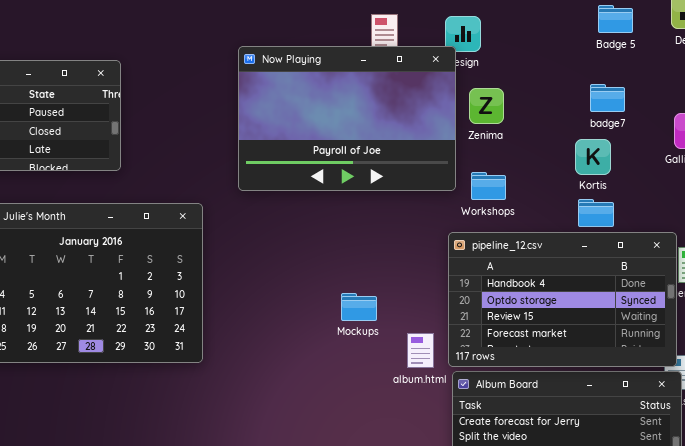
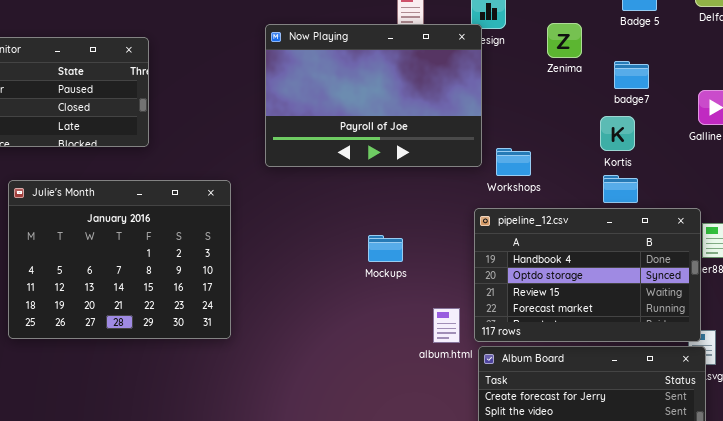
Zenima: [469,88,504,124] -> [547,23,582,58], moved
Mockups: [341,293,377,321] -> [368,235,403,262], moved

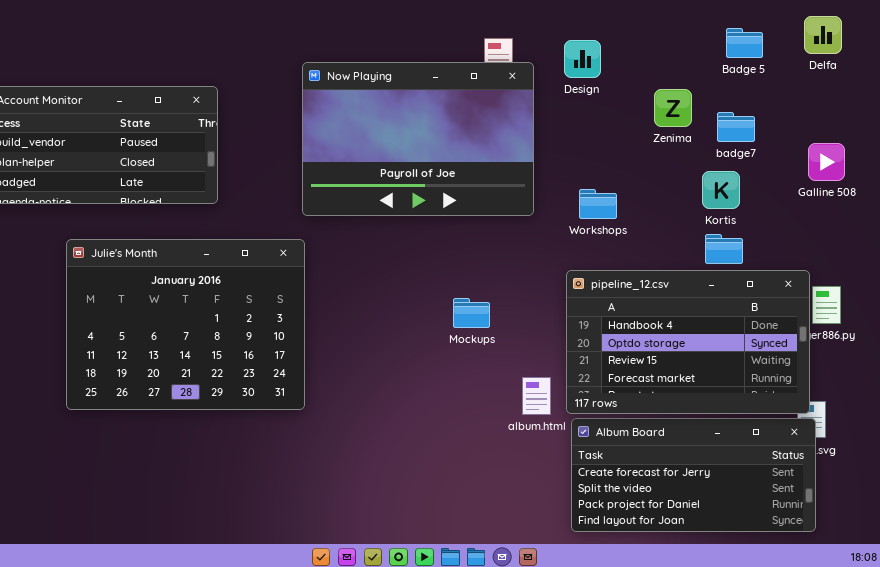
Zenima: [547,23,582,58] -> [654,89,692,127], moved
Now Playing: [265,24,482,167] -> [302,62,534,216], moved
Workshops: [496,148,531,176] -> [579,189,617,219], moved

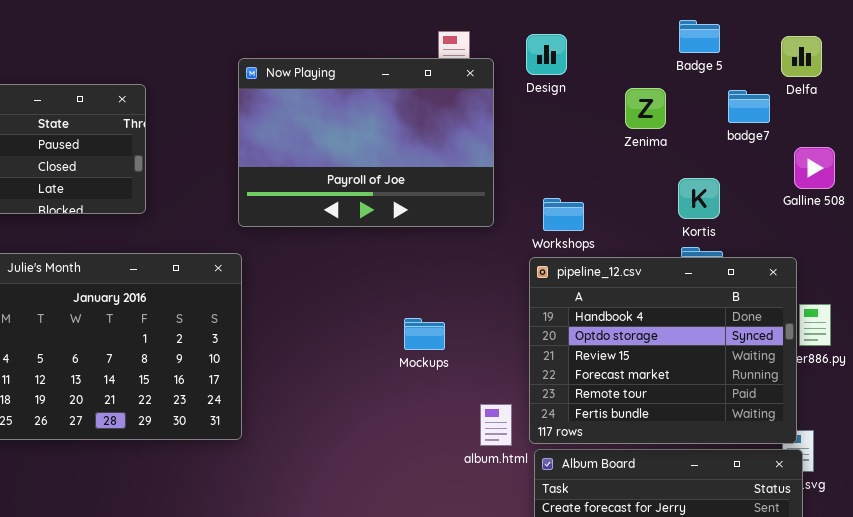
Delfa: [804,16,842,54] -> [781,36,822,77], moved
Badge 5: [726,28,763,58] -> [679,20,720,53], moved
badge7: [717,112,755,142] -> [728,90,770,123], moved
pipeline_12.csv: [566,270,810,414] -> [529,257,797,444], resized

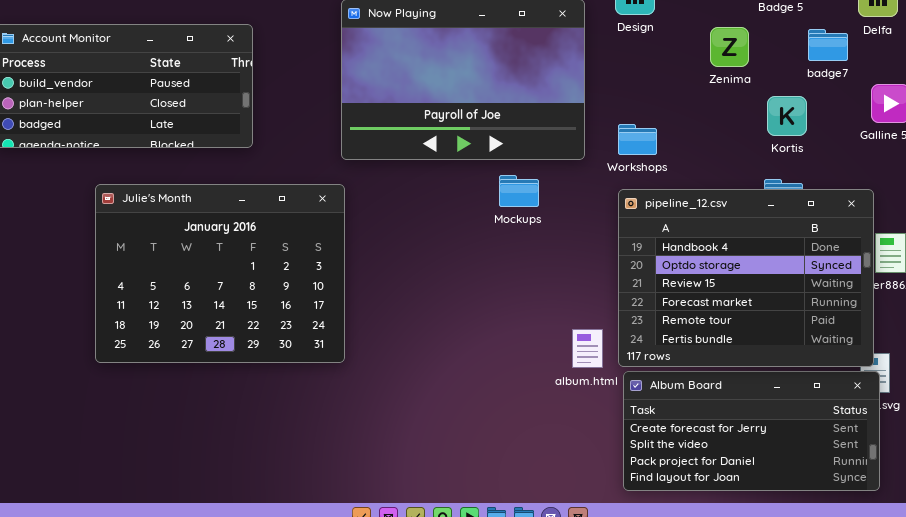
Kortis: [678,178,720,219] -> [767,96,807,136], moved
Workshops: [543,198,584,231] -> [618,124,657,155], moved
Mockups: [404,318,445,350] -> [499,175,539,207], moved

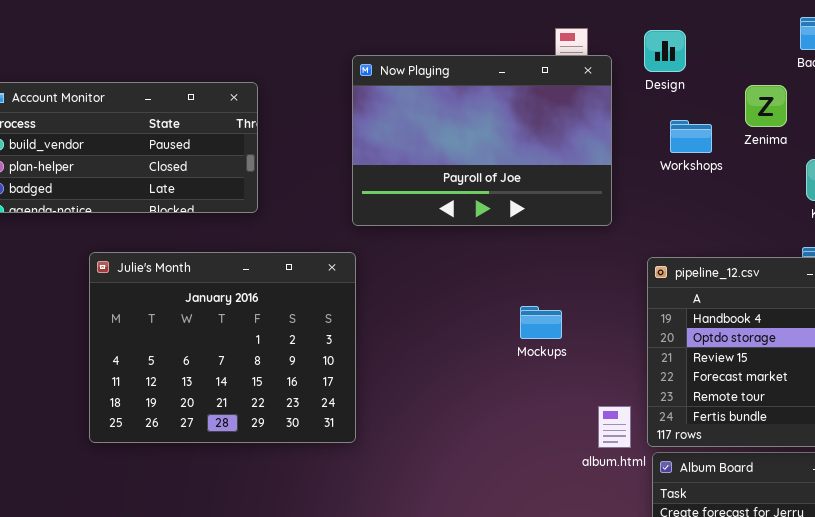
Workshops: [618,124,657,155] -> [670,120,712,153], moved
Mockups: [499,175,539,207] -> [520,306,562,339], moved

